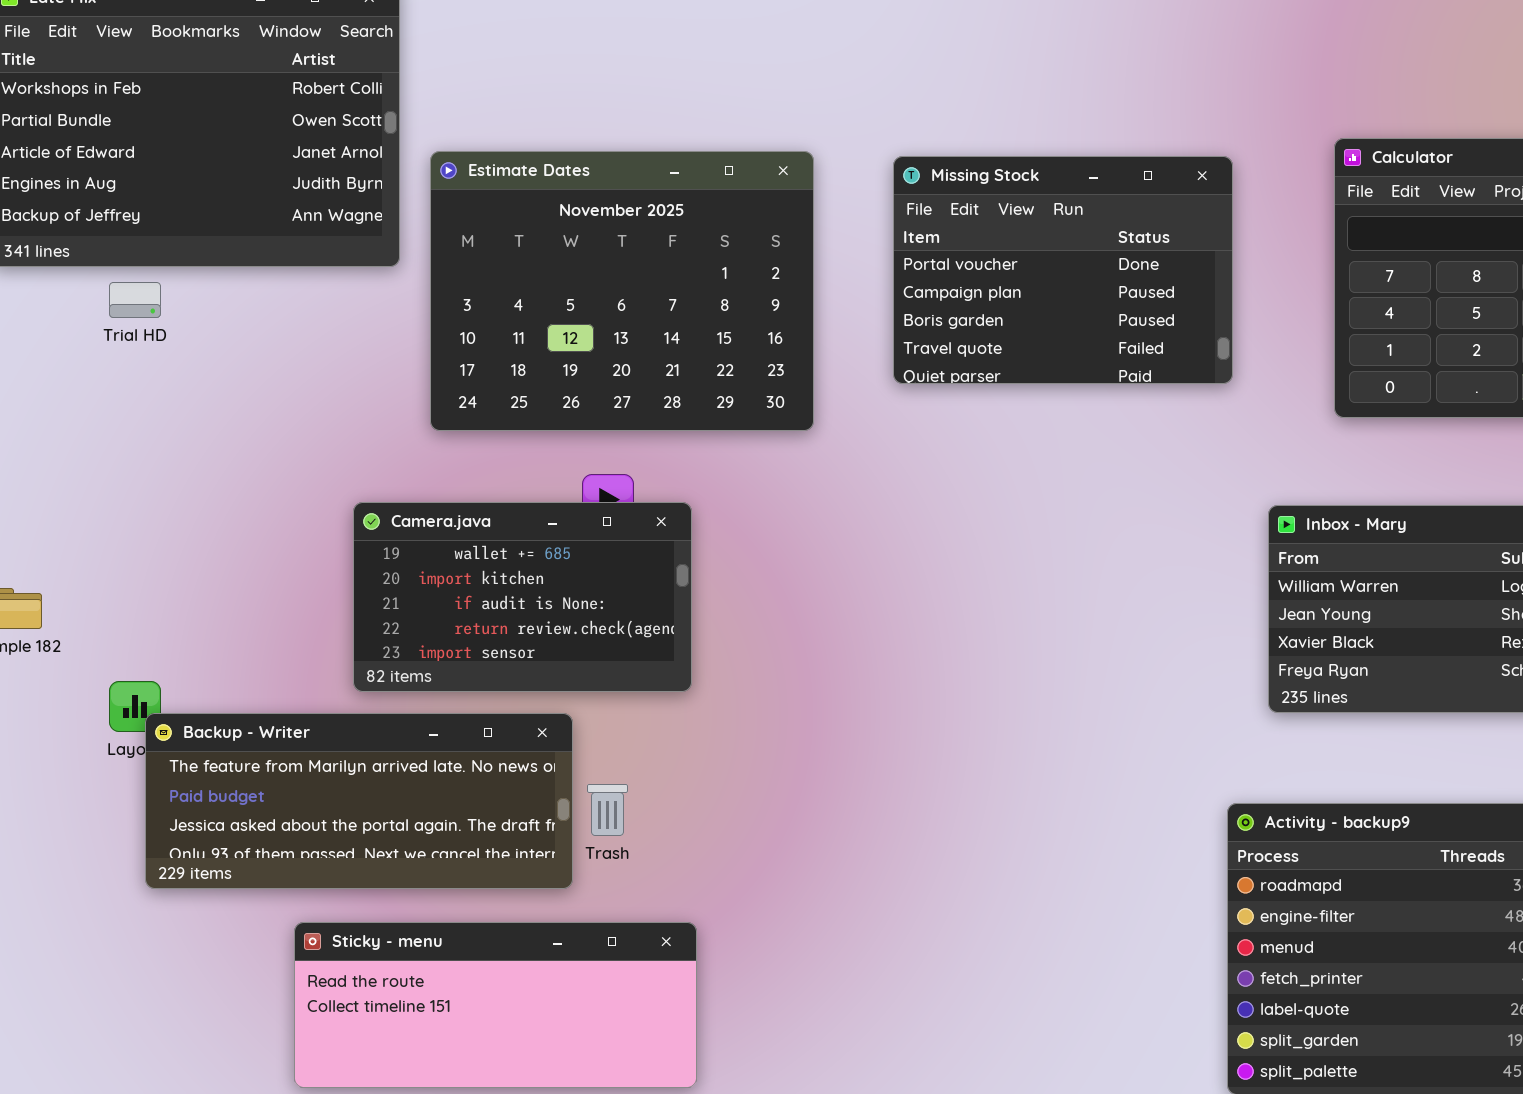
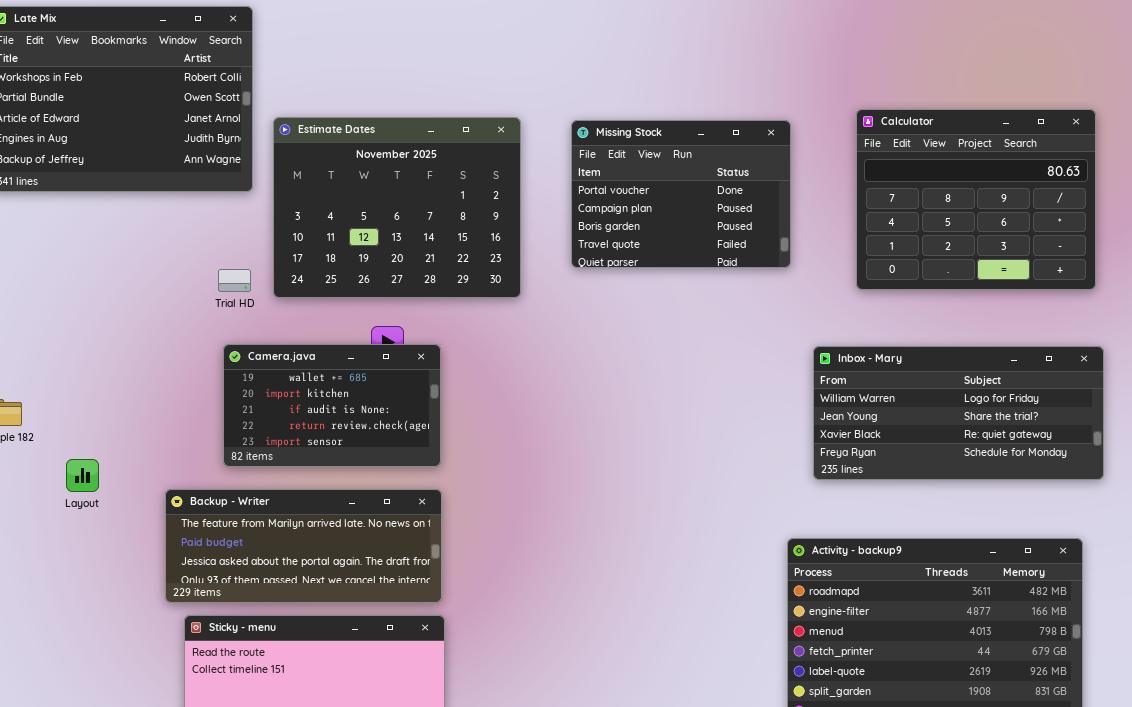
Trial HD: [109,282,161,318] -> [218,269,251,292], moved
Backup - Writer: [145,713,573,889] -> [165,489,442,603], moved

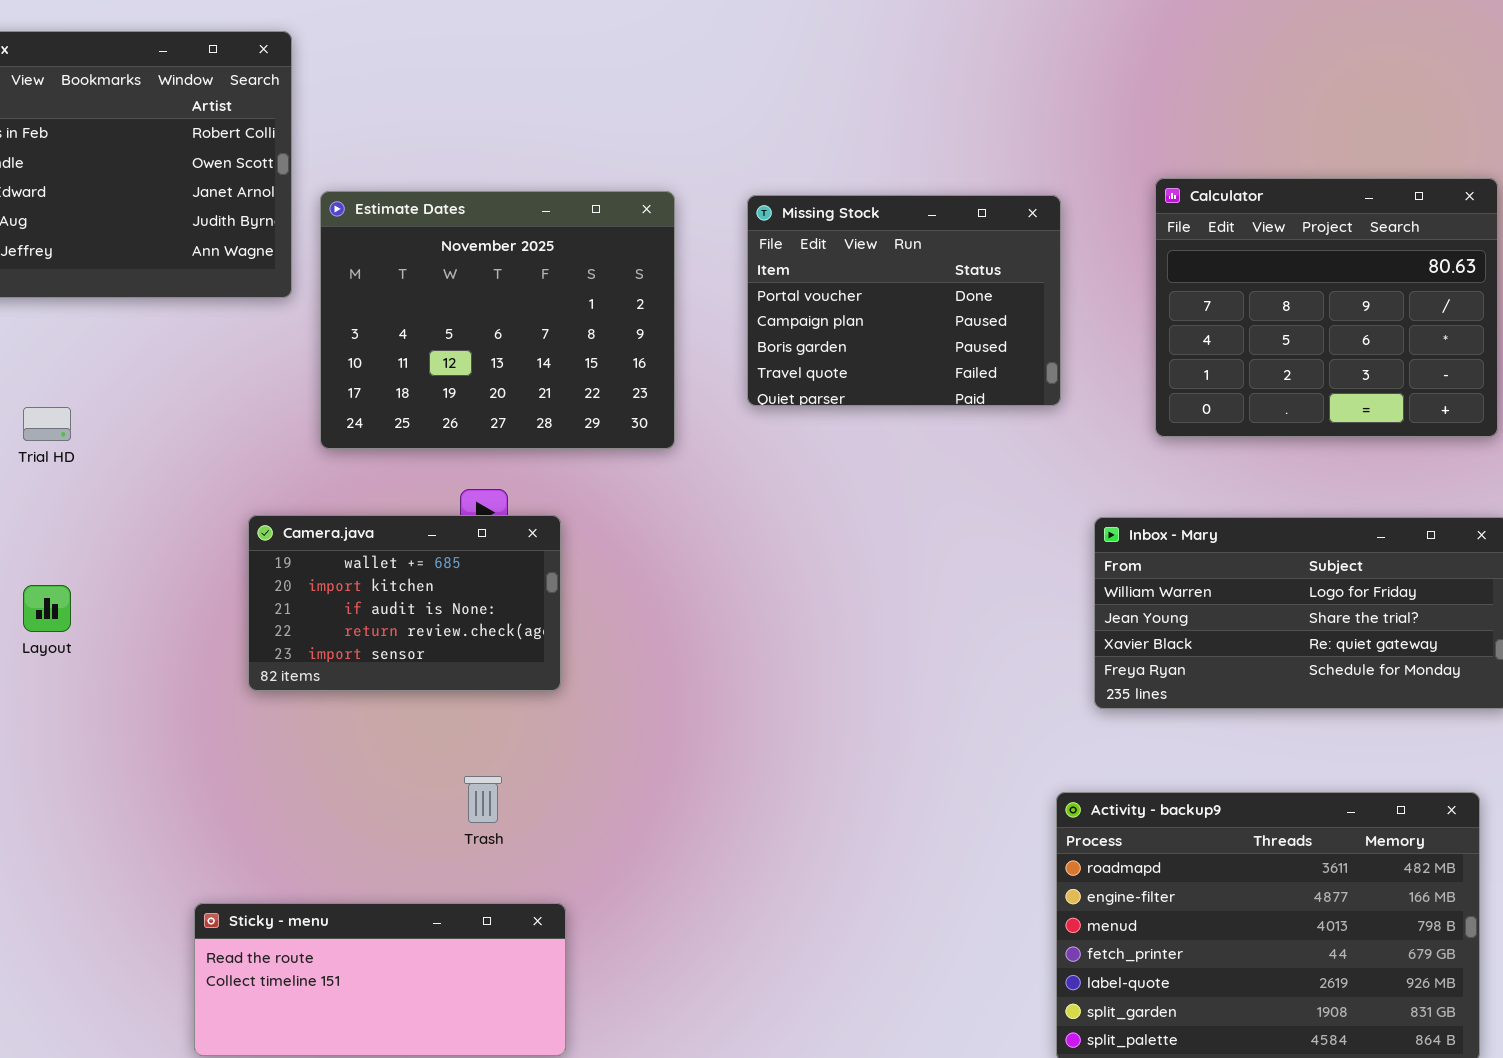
Trial HD: [218,269,251,292] -> [23,407,71,441], moved
Layout: [66,459,99,492] -> [23,585,71,632], moved
Backup - Writer: [165,489,442,603] -> none, closed

